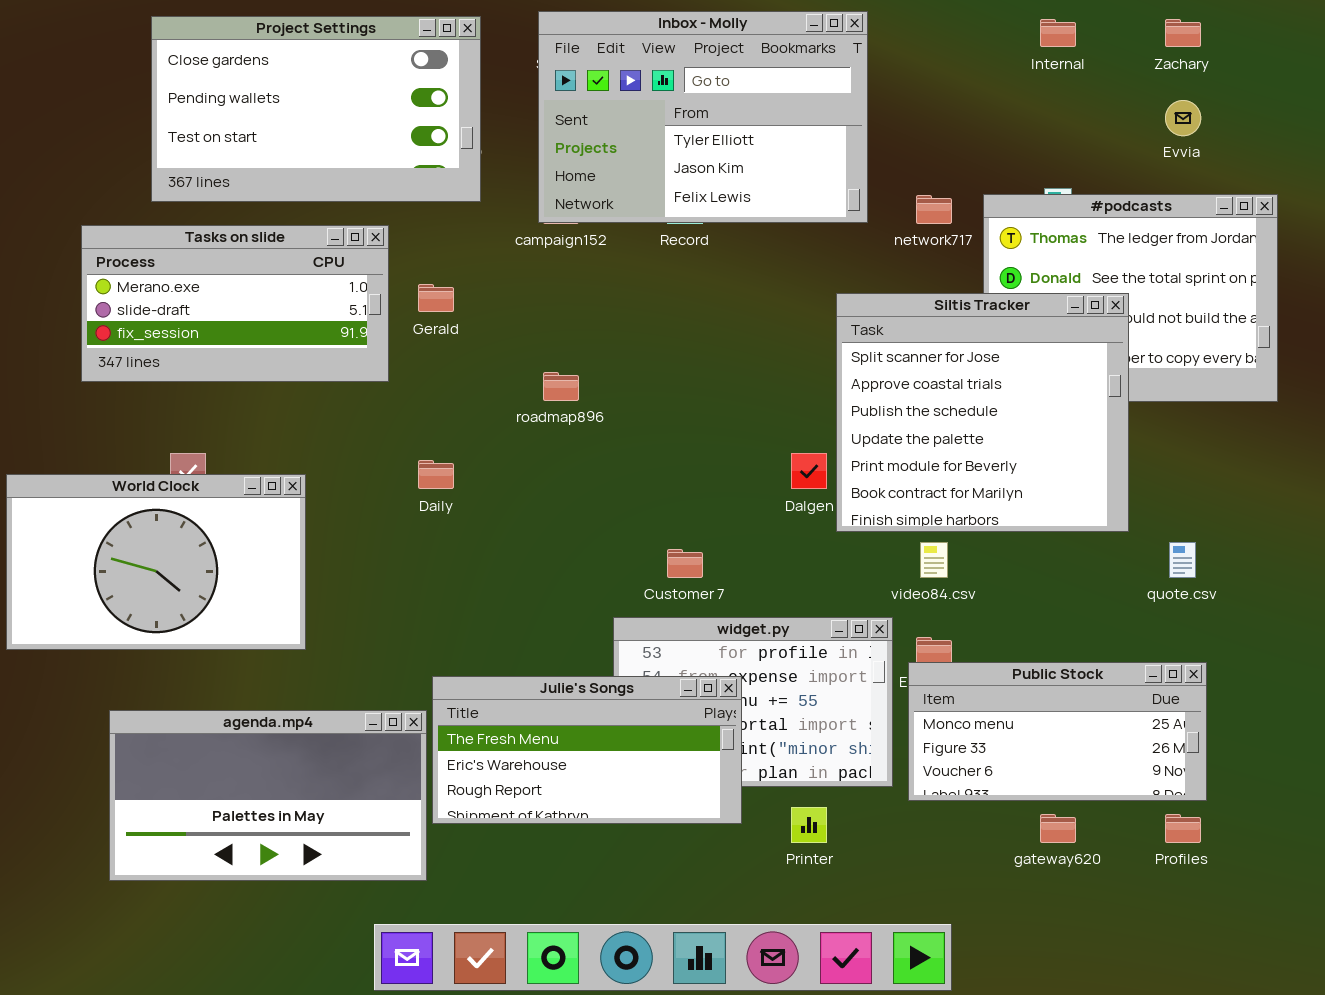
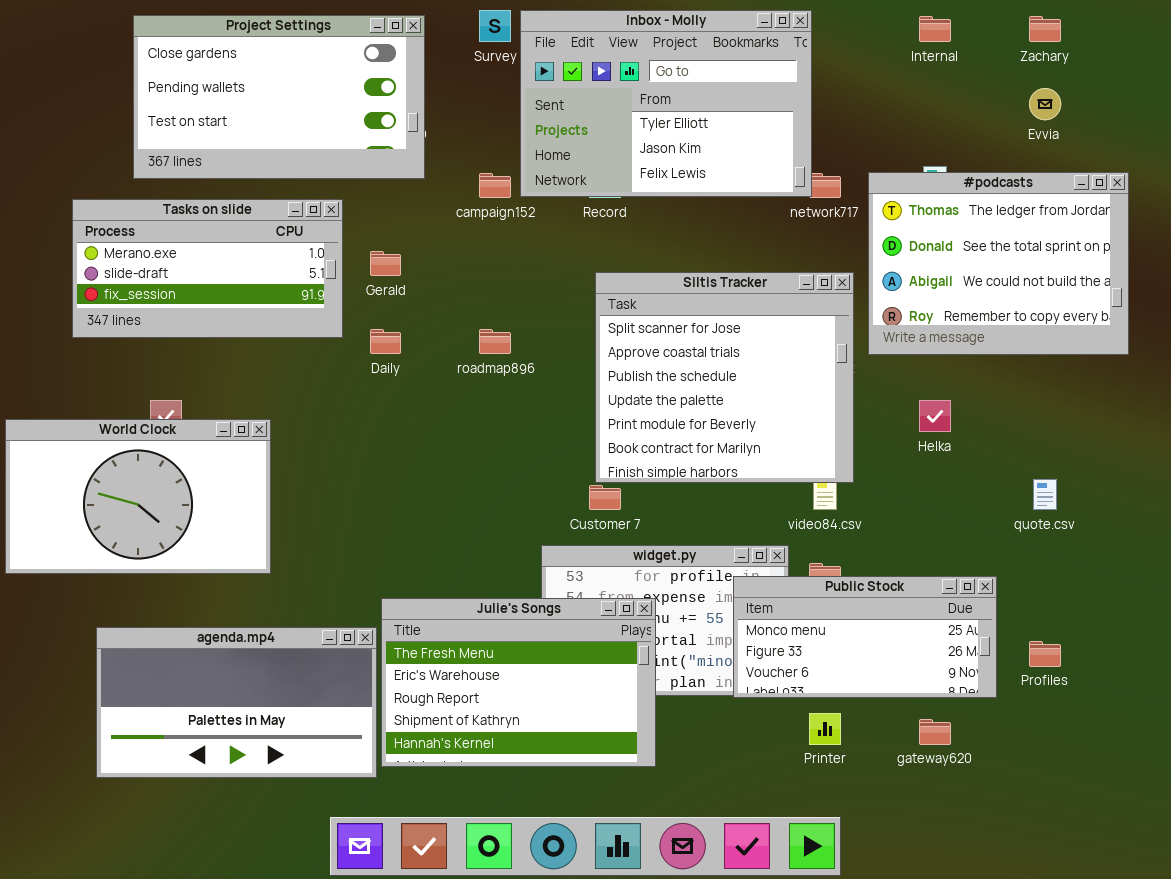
Inbox - Molly: [538,11,868,223] -> [520,10,812,197], moved
Siltis Tracker: [836,293,1129,532] -> [595,272,854,483], moved
Daily: [418,460,454,489] -> [370,329,401,354], moved
Public Stock: [908,662,1207,801] -> [733,576,997,698], moved
Julie's Songs: [432,676,742,824] -> [381,598,656,767], resized
Printer: [791,807,827,843] -> [809,713,841,745], moved
Profiles: [1165,814,1201,843] -> [1029,641,1061,667], moved

